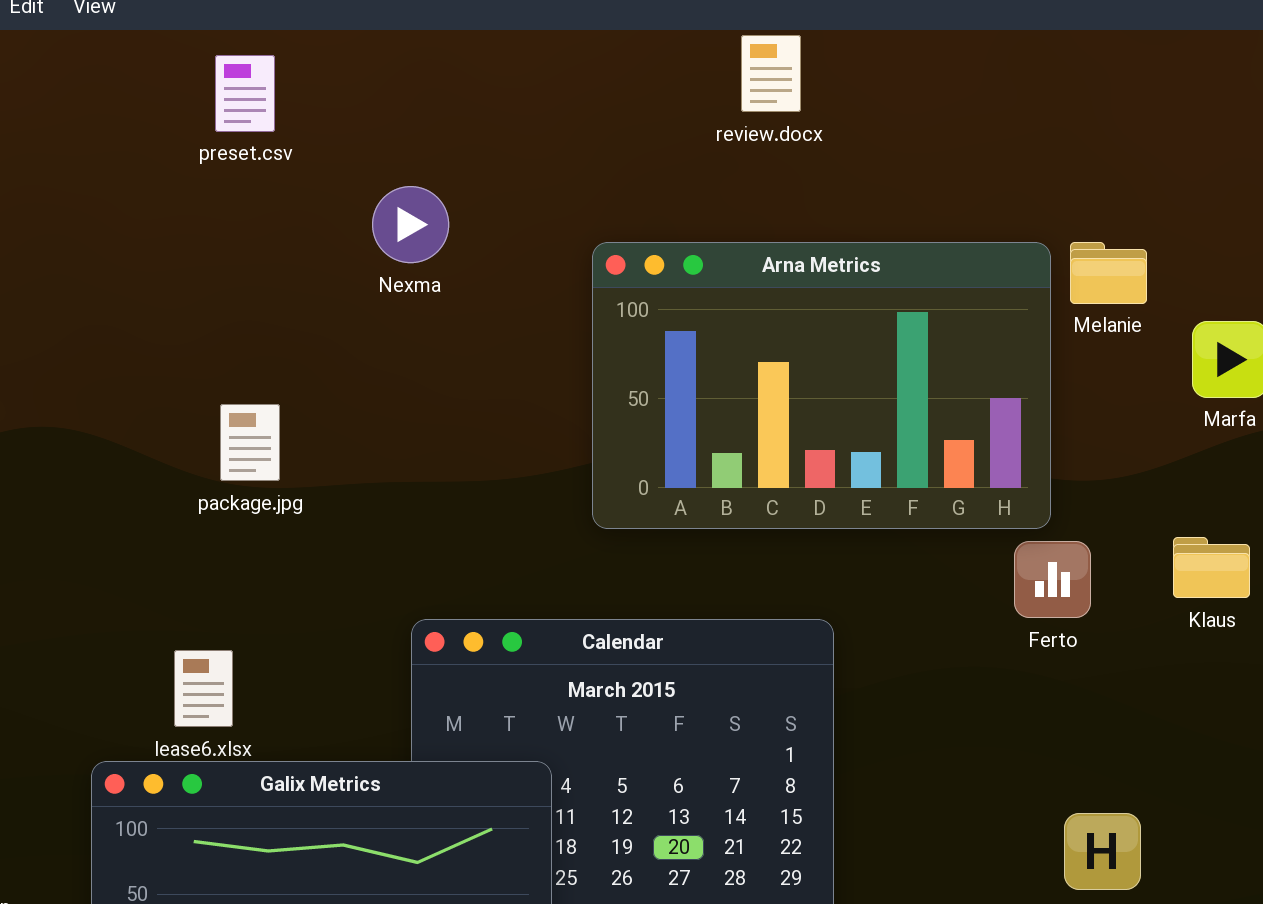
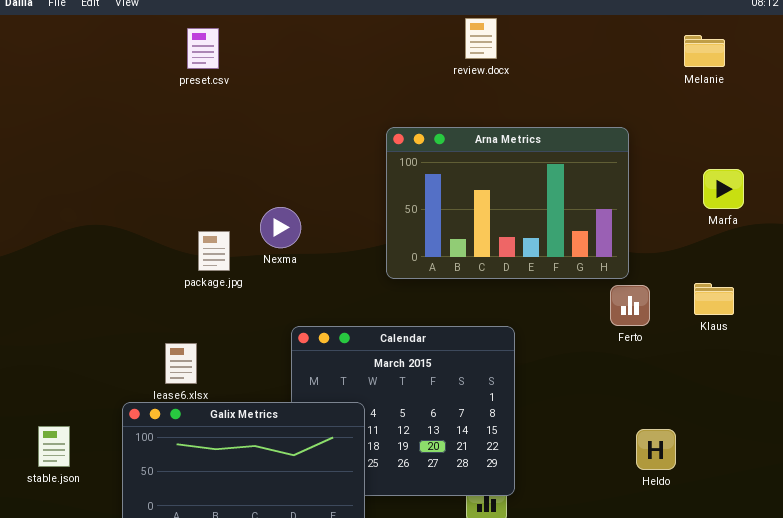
Nexma: [372,186,449,263] -> [260,207,301,248], moved
Melanie: [1070,242,1147,304] -> [684,35,725,67], moved
package.jpg: [220,404,280,481] -> [198,231,230,271], moved

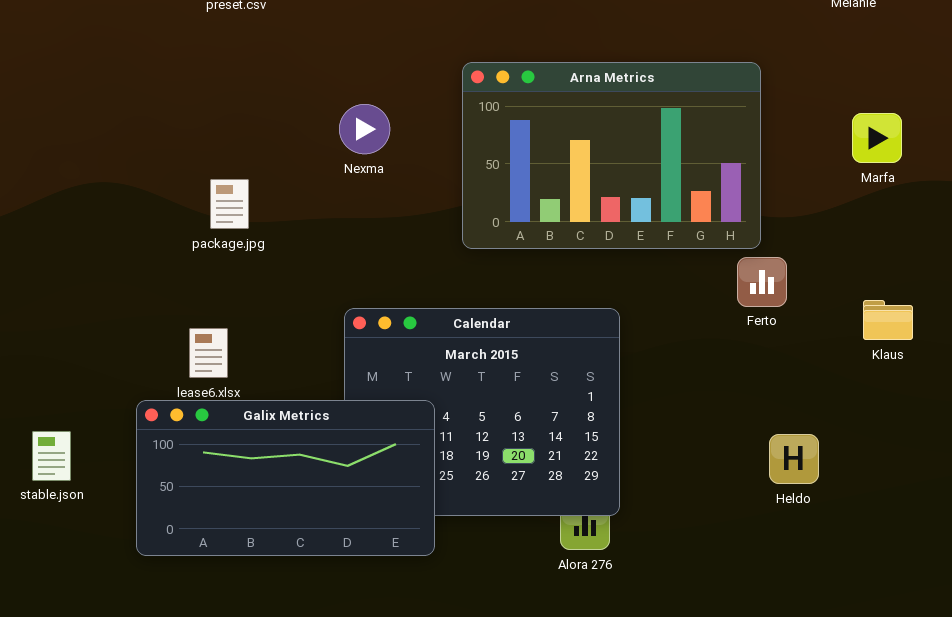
Nexma: [260,207,301,248] -> [339,104,390,154], moved
package.jpg: [198,231,230,271] -> [210,179,249,229], moved
Klaus: [694,283,734,315] -> [863,300,913,340], moved

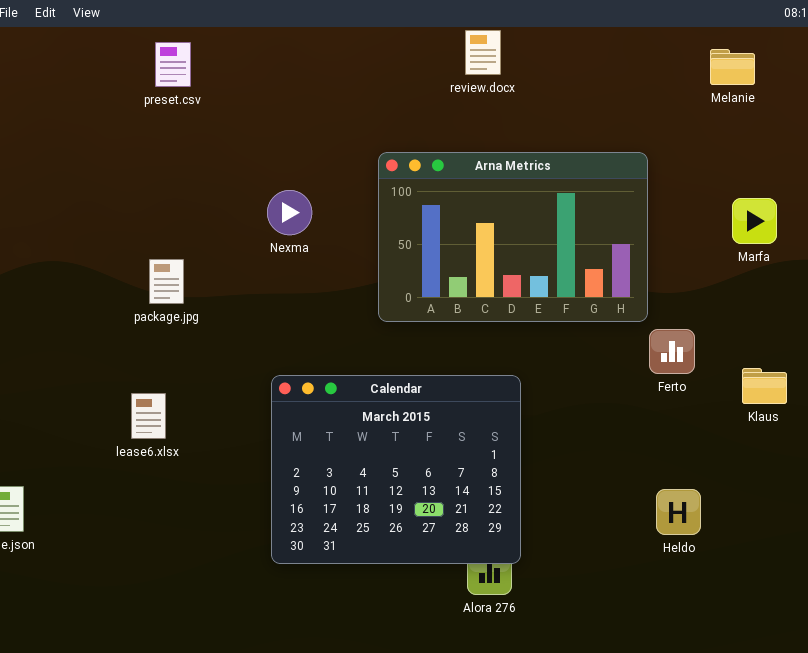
Ferto: [737,257,787,307] -> [649,329,695,374], moved
Galix Metrics: [136,400,435,556] -> none, closed

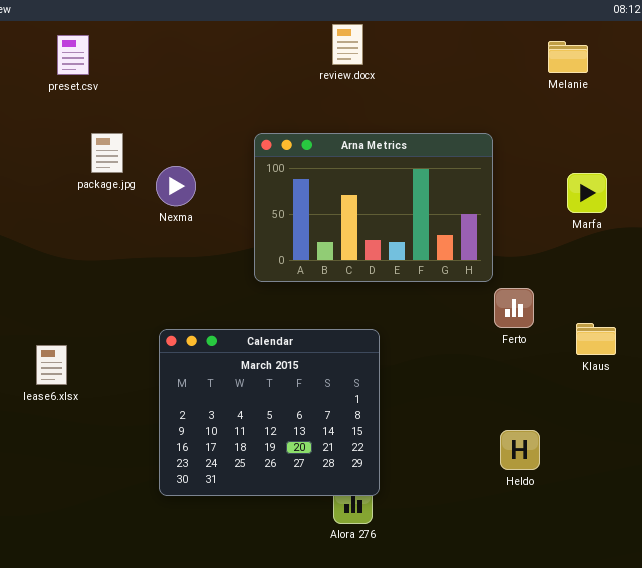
package.jpg: [149,259,184,304] -> [91,133,123,173], moved

